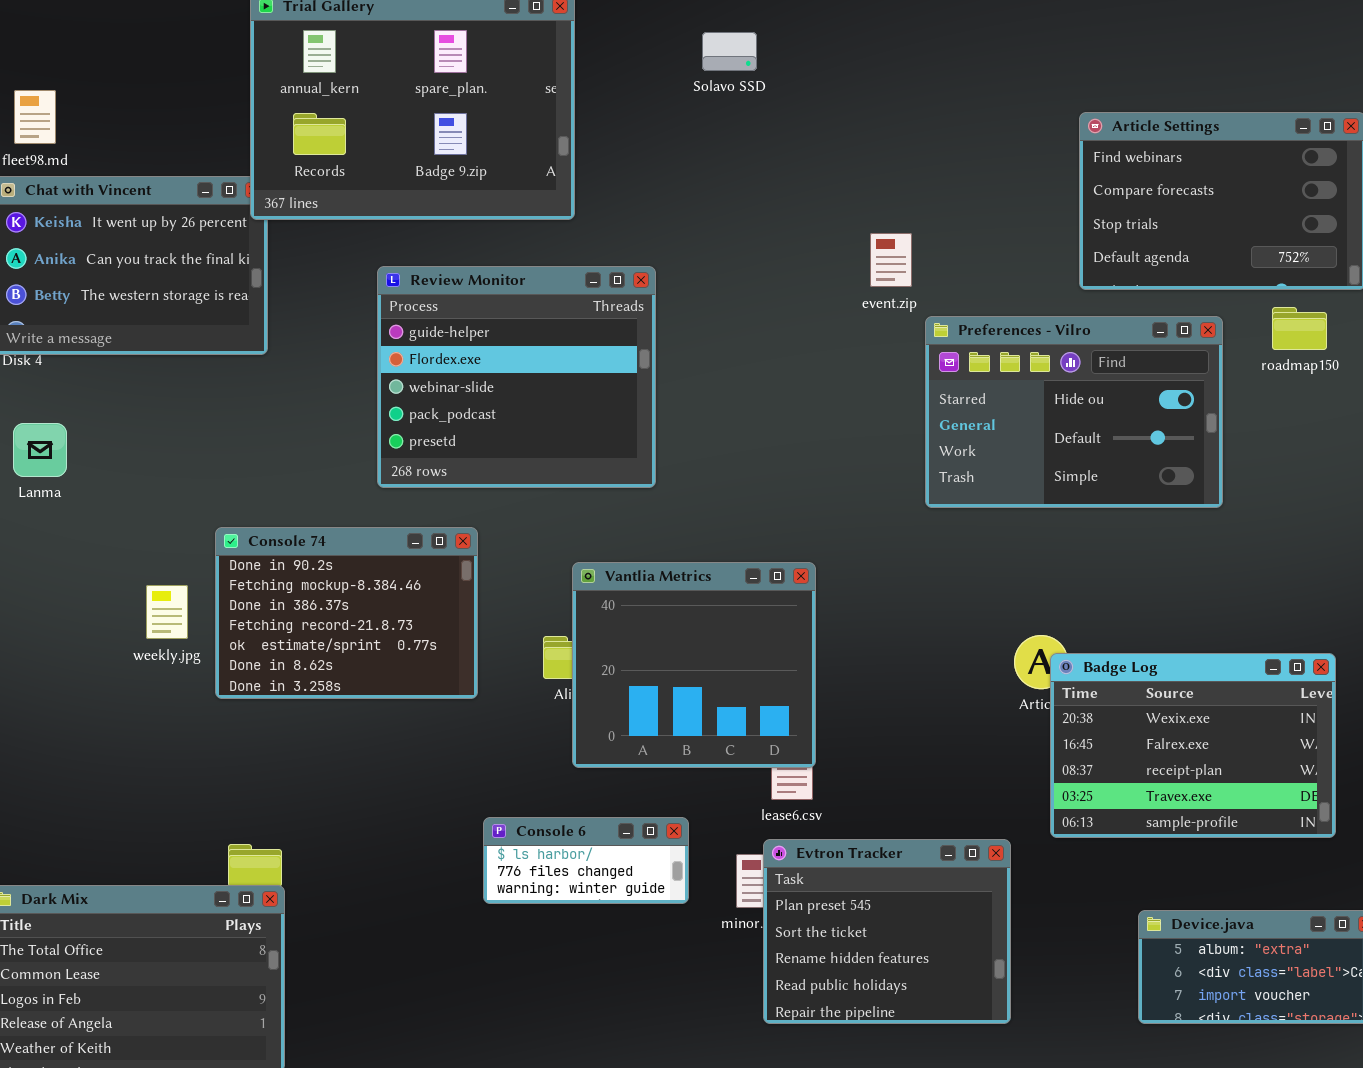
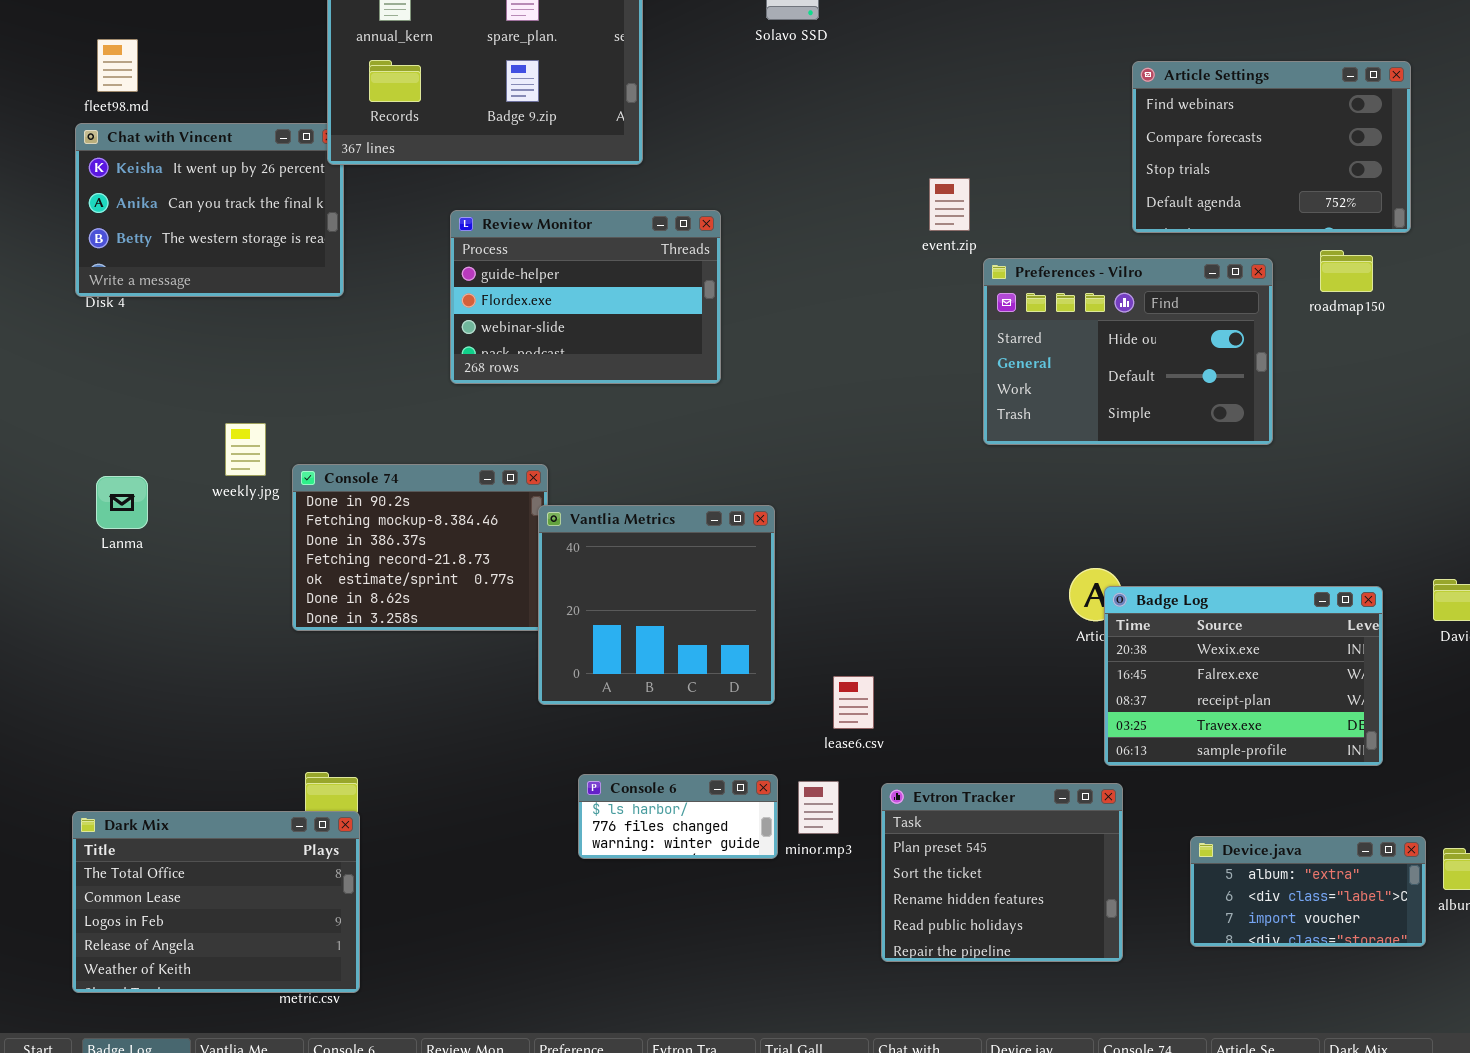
Review Monitor: [377,266,656,488] -> [450,210,721,384], resized
Lanma: [13,423,67,477] -> [96,476,148,529], moved
Vantlia Metrics: [572,562,816,768] -> [538,505,775,705], moved
weekly.jpg: [146,585,188,639] -> [225,423,266,476], moved
Console 6: [483,817,689,904] -> [578,774,778,859], moved
Evtron Tracker: [763,839,1011,1024] -> [881,783,1123,962], moved

